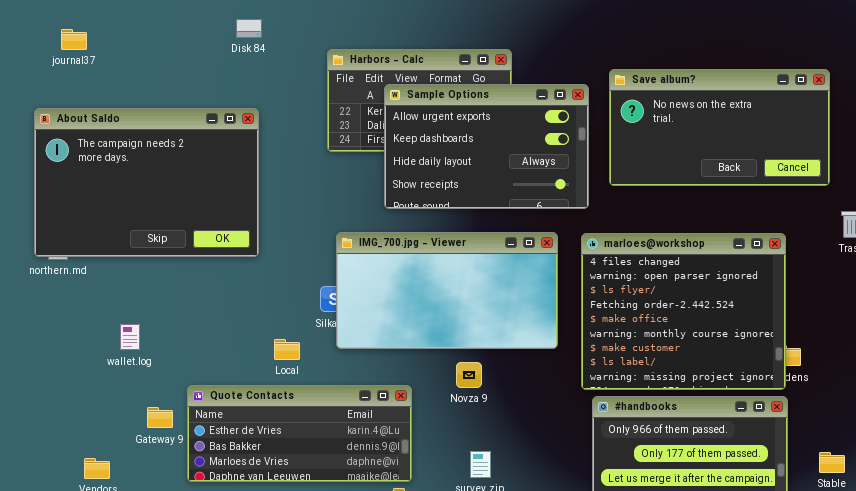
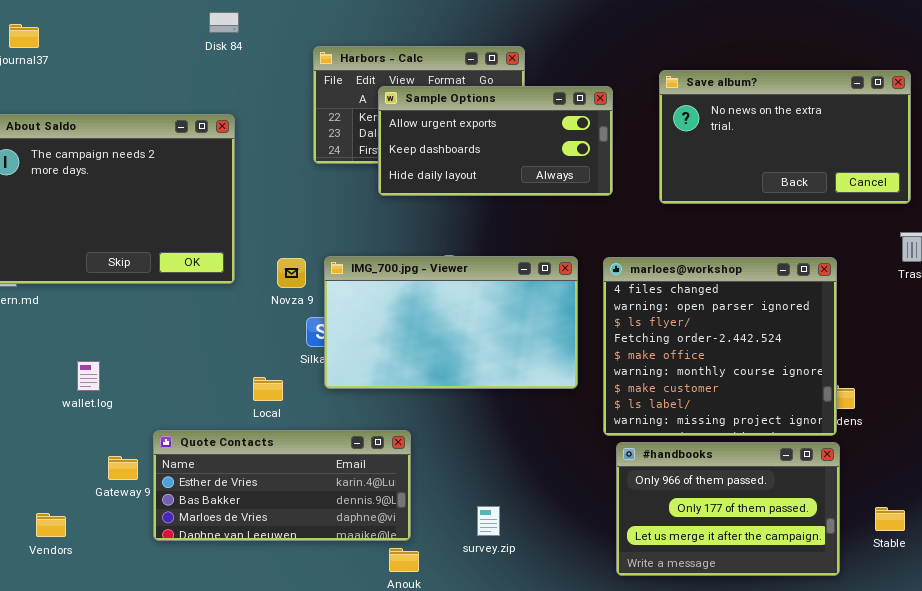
Save album?: [609,69,830,186] -> [659,70,911,204], moved
Sample Options: [384,84,589,209] -> [378,86,613,196], resized
Novza 9: [456,362,482,388] -> [277,258,306,288], moved

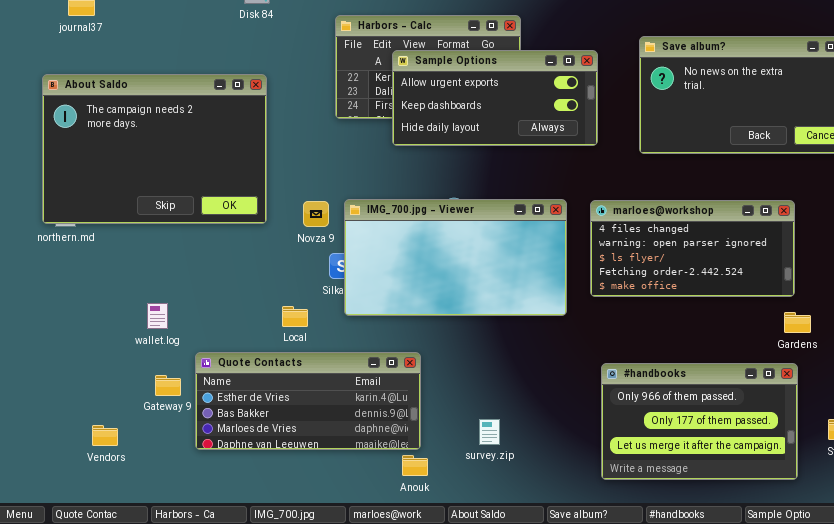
marloes@workshop: [603,257,837,436] -> [590,200,795,297], resized
wallet.log: [77,361,100,391] -> [147,303,168,329], moved

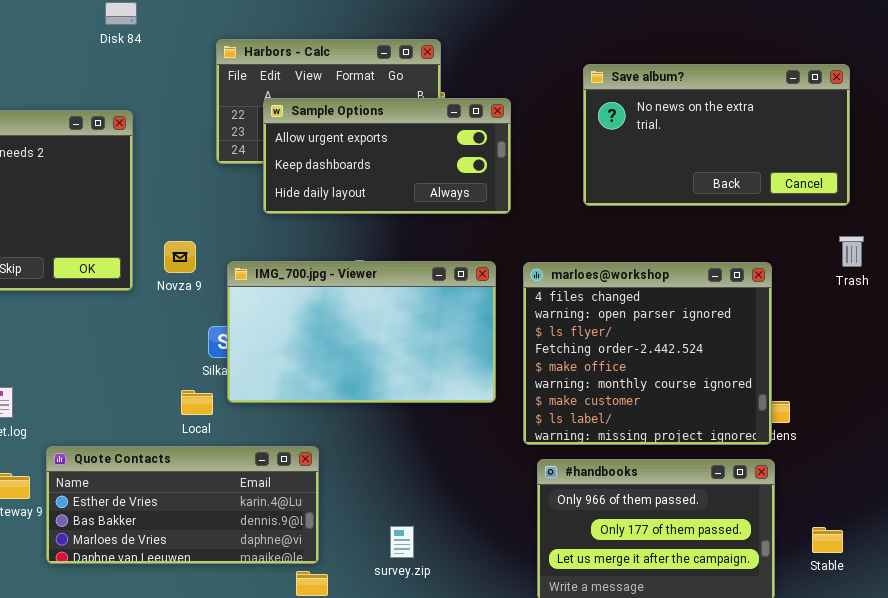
Sample Options: [392,50,598,146] -> [263,98,511,214], moved
marloes@workshop: [590,200,795,297] -> [523,262,772,445], resized
Novza 9: [303,201,329,227] -> [164,241,196,273], moved
Local: [282,306,308,327] -> [181,390,213,415], moved

